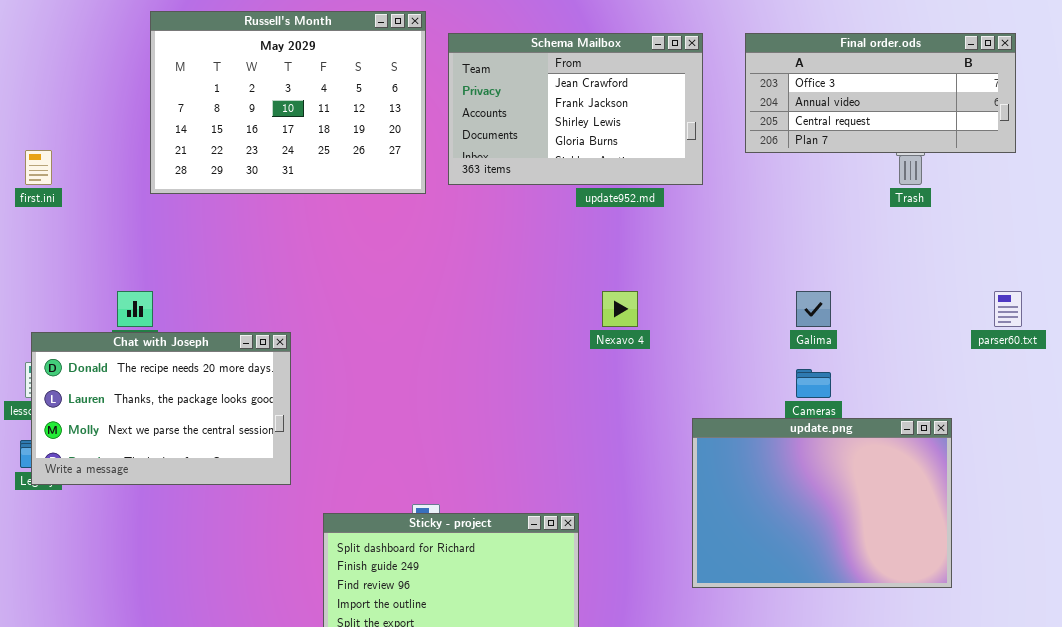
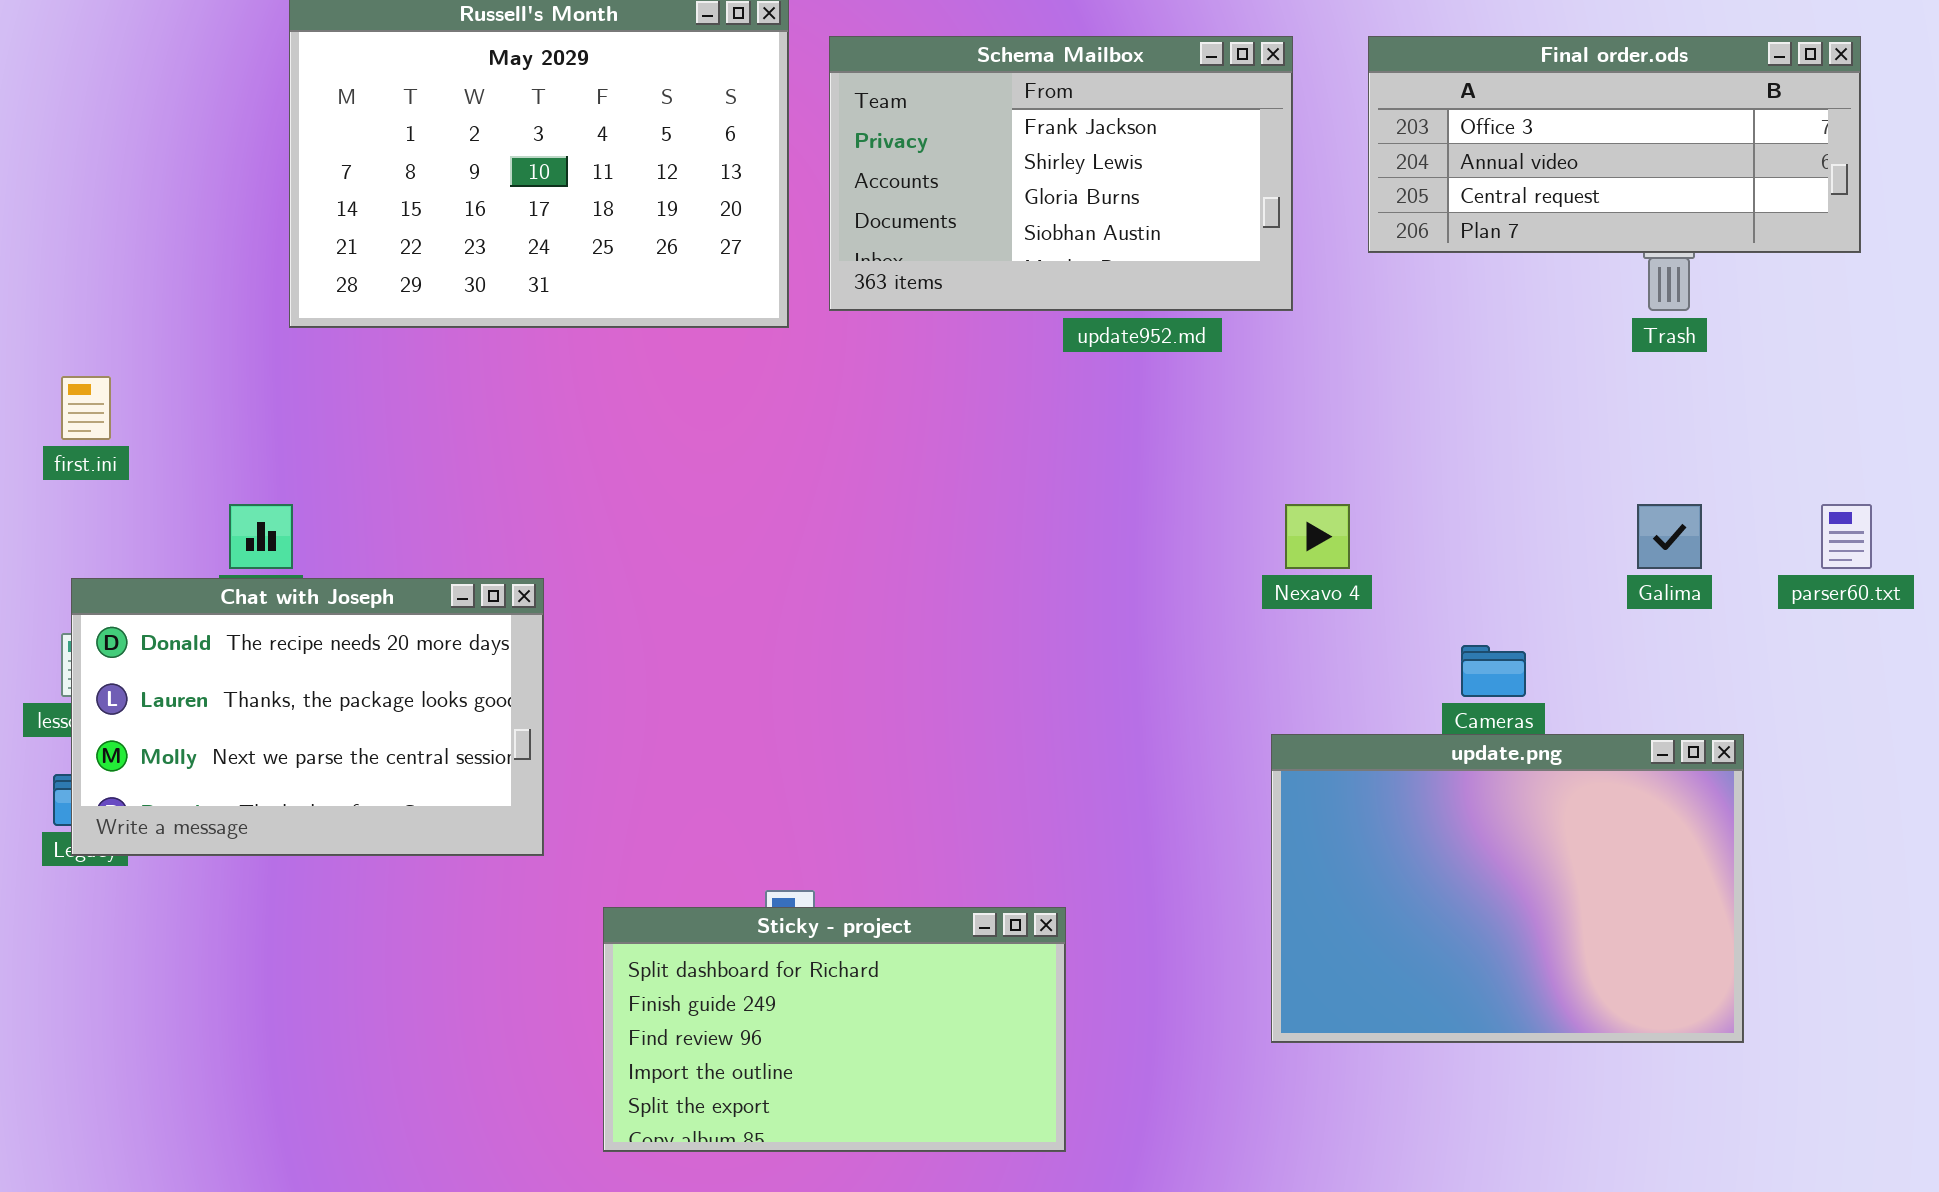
Schema Mailbox: [448,33,703,185] -> [829,36,1293,311], scrolled down 1 row
first.ini: [25,150,52,185] -> [61,376,111,440], moved
Nexavo 4: [602,291,638,327] -> [1285,504,1350,569], moved
Galima: [796,291,831,327] -> [1637,504,1702,569], moved

